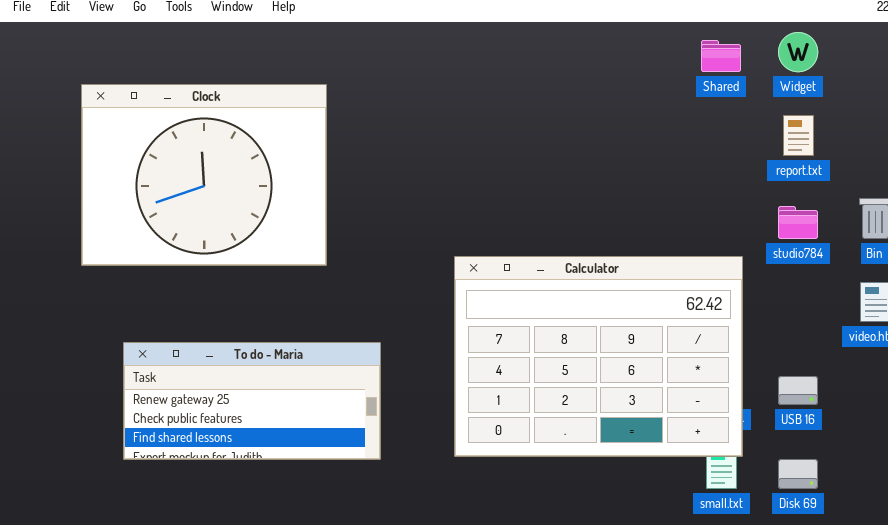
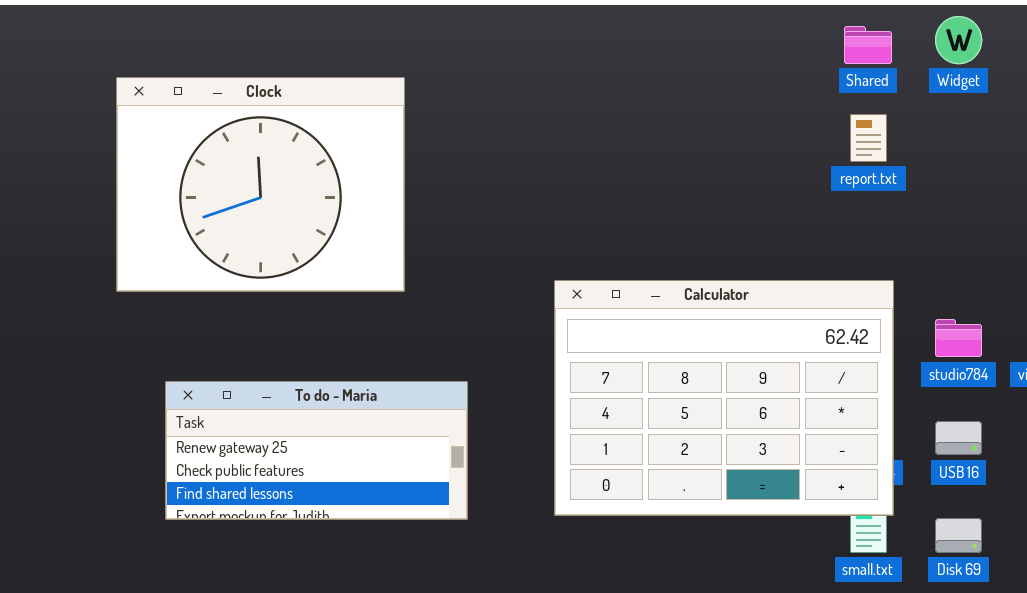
report.txt: [783,115,814,156] -> [850,114,887,162], moved
studio784: [778,206,818,239] -> [935,319,982,357], moved

